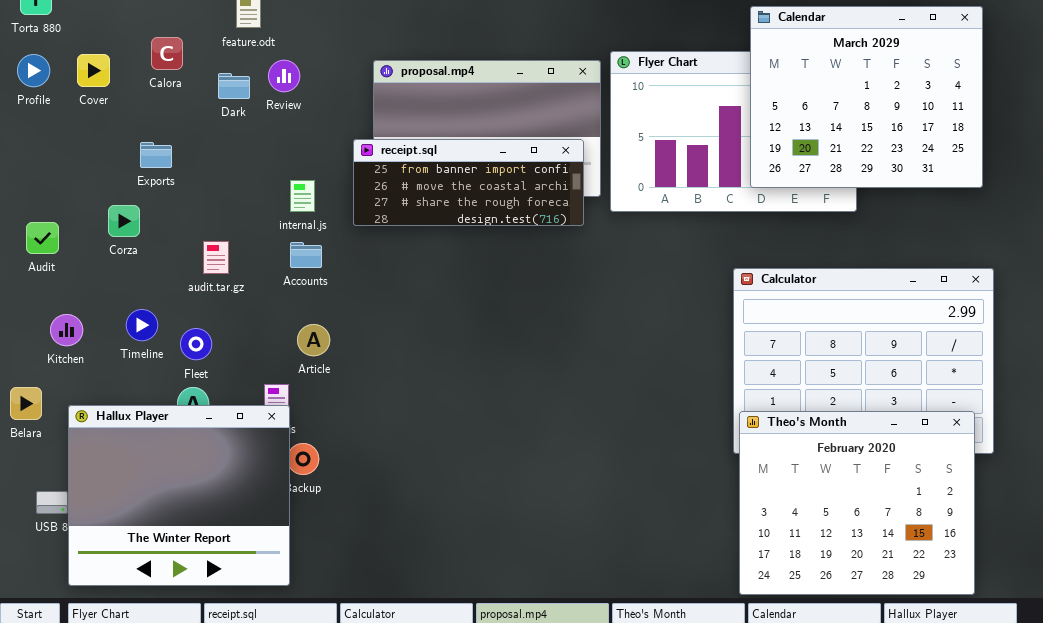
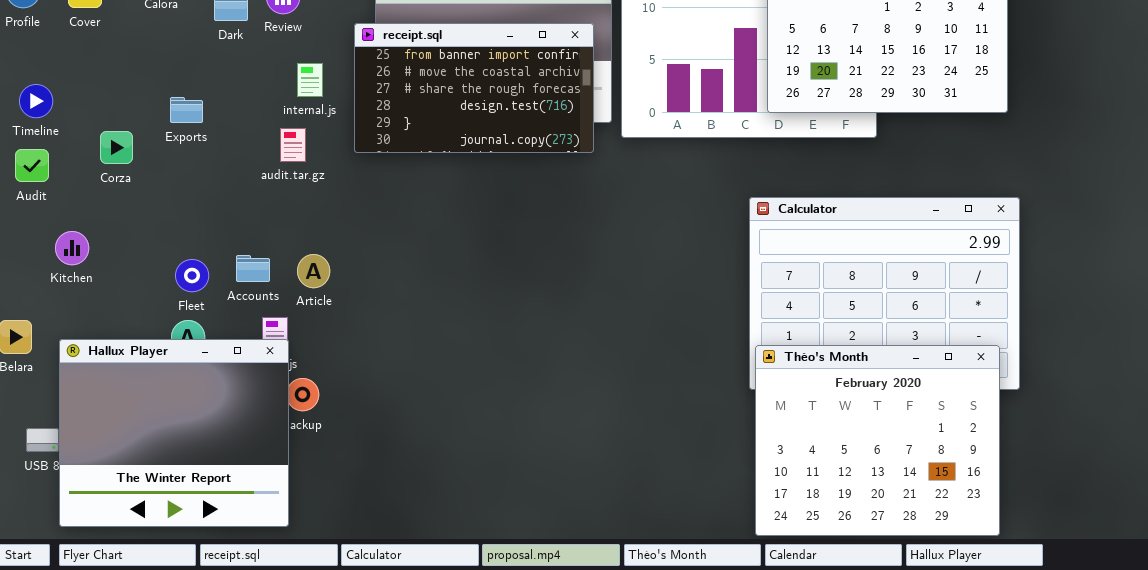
receipt.sql: [353,139,584,226] -> [354,23,594,153], resized
Exports: [140,142,172,168] -> [170,97,203,123], moved
internal.js: [290,180,315,212] -> [297,63,323,97], moved
audit.tar.gz: [203,241,229,274] -> [280,128,306,162], moved
Accounts: [290,242,322,268] -> [236,255,270,282], moved
Timeline: [126,309,158,341] -> [19,84,53,118], moved
Kitchen: [50,314,83,346] -> [55,231,89,265], moved

